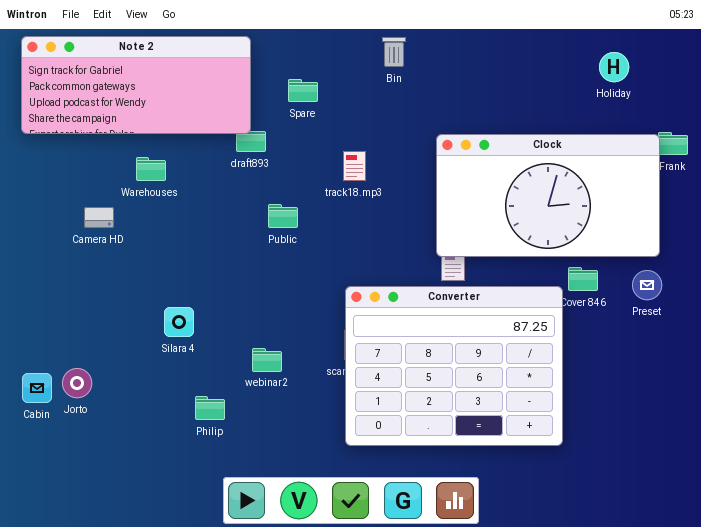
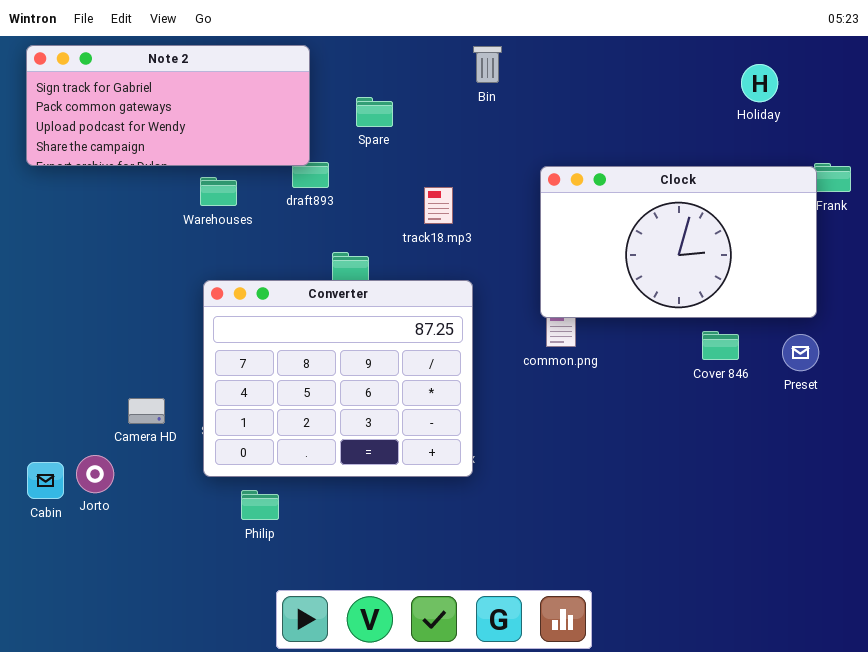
Warehouses: [136,157,166,181] -> [200,177,237,206], moved
Camera HD: [84,207,114,228] -> [128,398,165,424], moved
Converter: [345,286,563,446] -> [203,280,473,477], moved

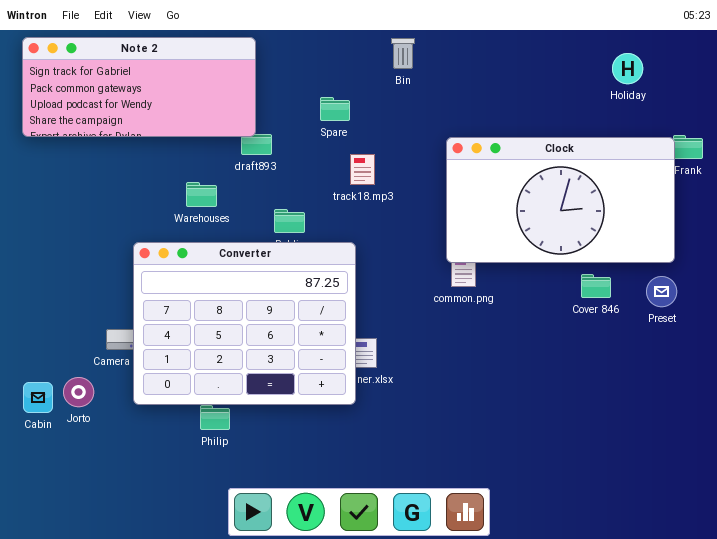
Spare: [356,97,393,127] -> [320,97,350,121], moved
Warehouses: [200,177,237,206] -> [186,182,217,207], moved
Converter: [203,280,473,477] -> [133,242,356,405], moved

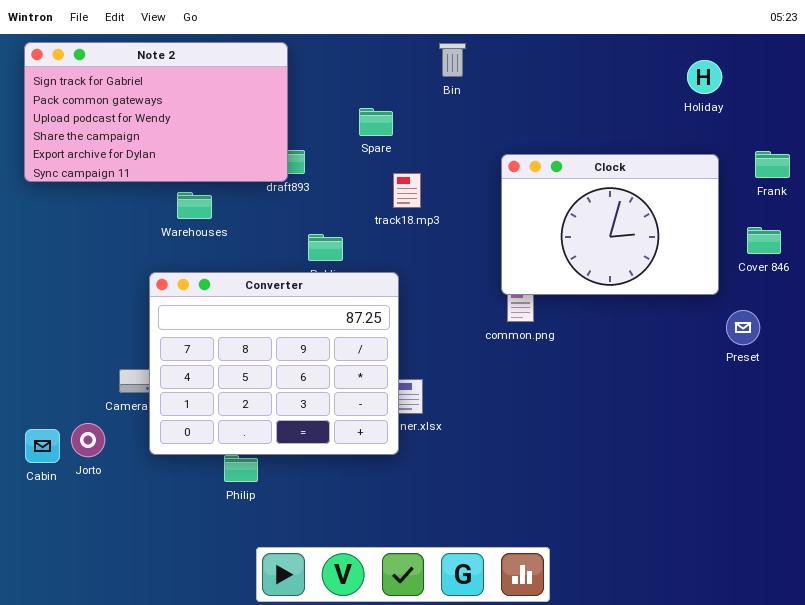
Note 2: [22,37,256,137] -> [24,42,288,182], resized
Clock: [446,137,675,263] -> [501,154,719,295], resized
Warehouses: [186,182,217,207] -> [177,192,212,219], moved
Cover 846: [581,274,611,298] -> [747,227,781,254], moved

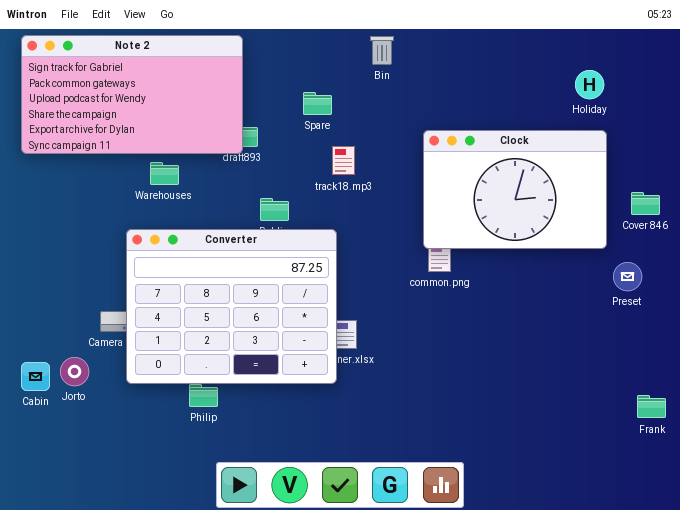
Holiday: [687,60,722,94] -> [575,70,604,99], moved
Frank: [755,151,790,178] -> [637,395,666,418], moved

